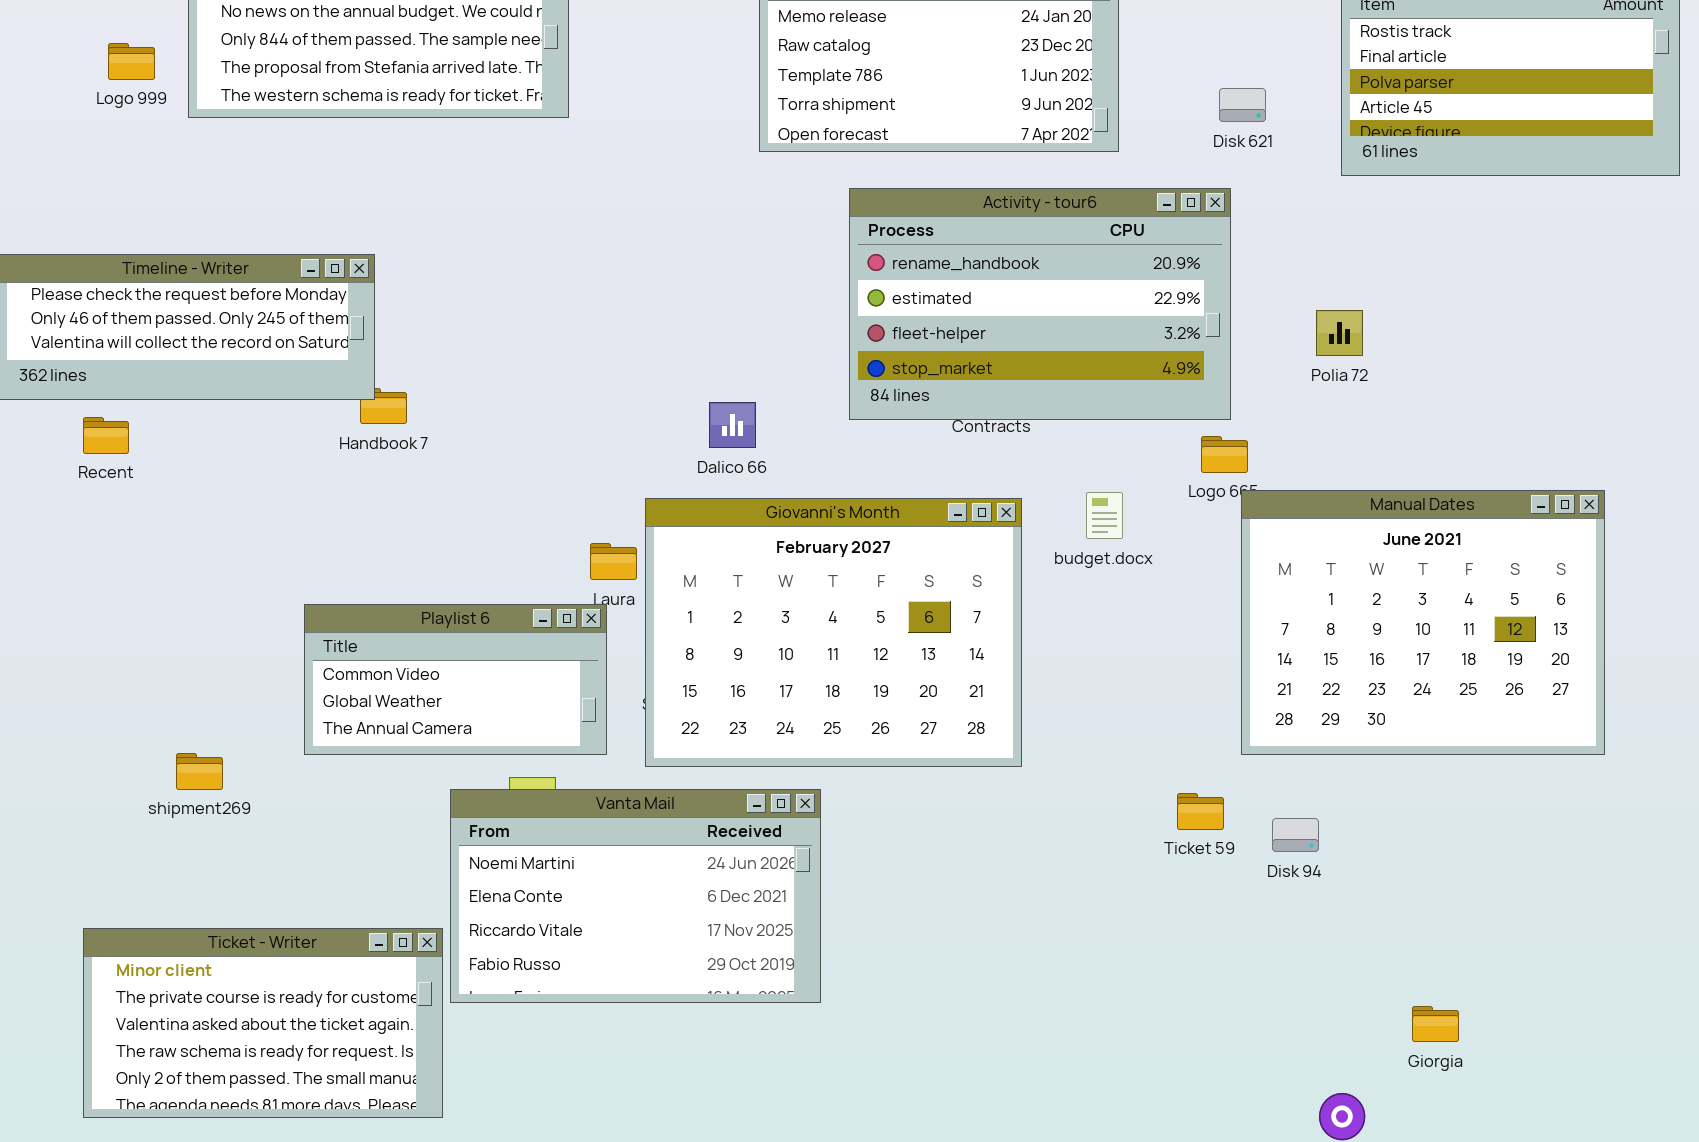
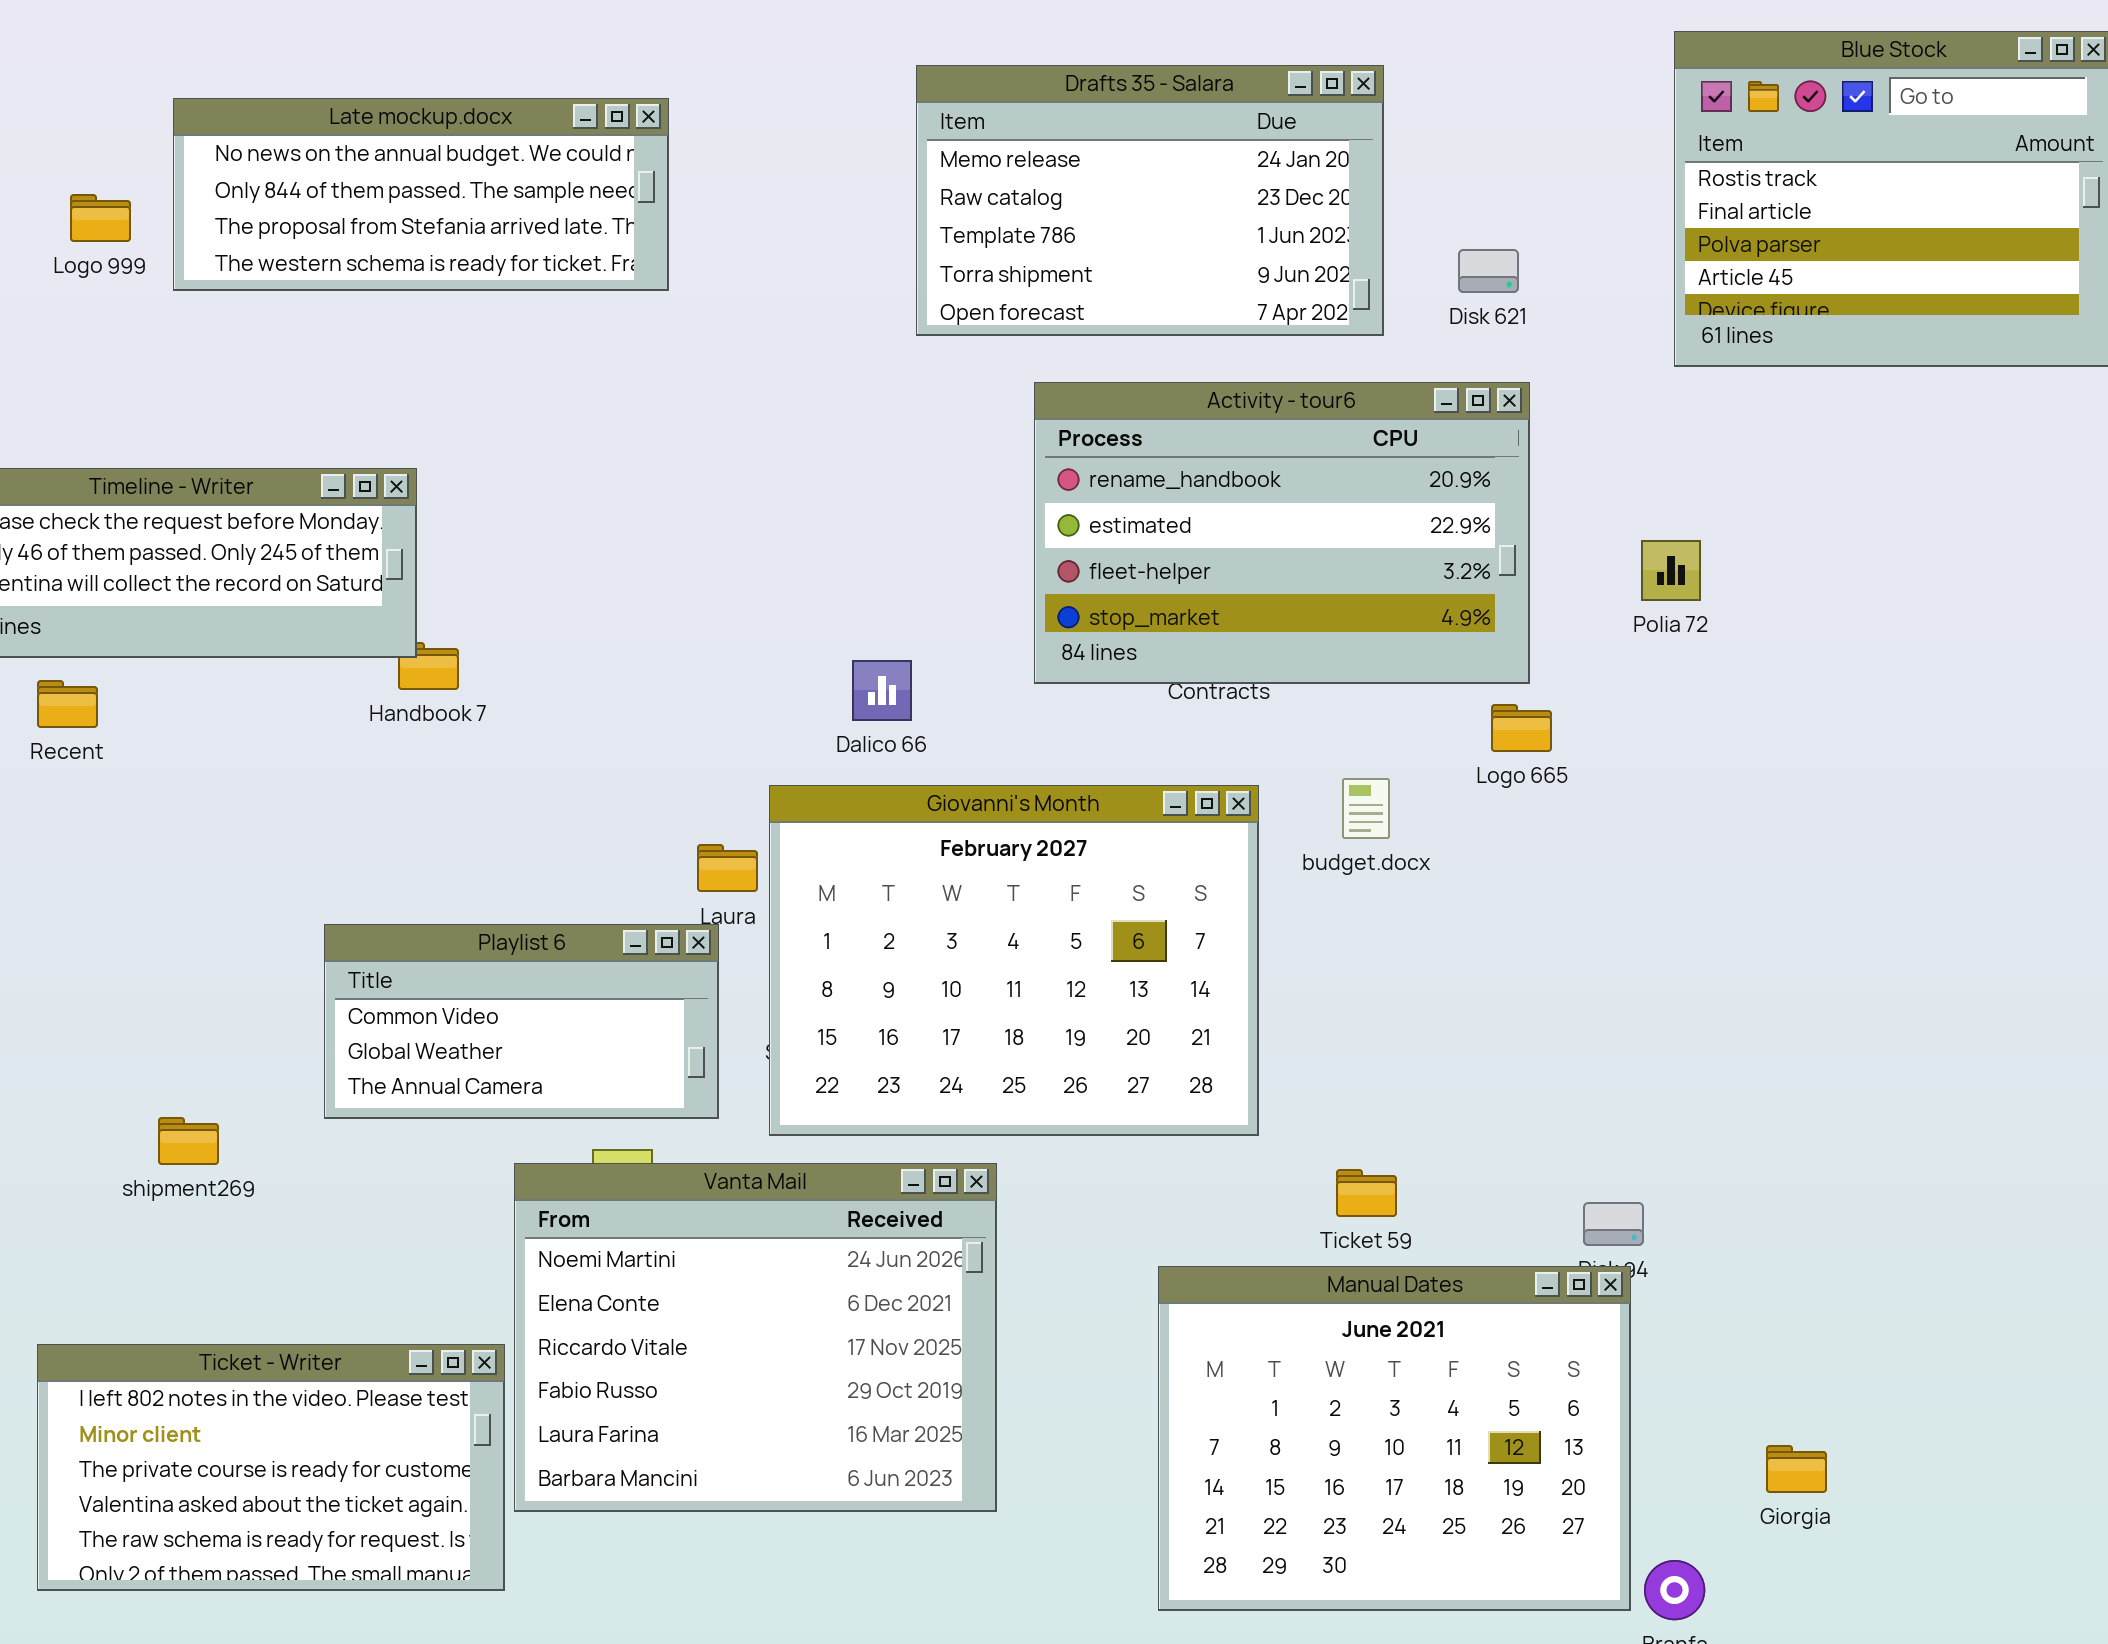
Disk 621: [1219,88,1266,122] -> [1458,249,1519,293], moved
Manual Dates: [1241,490,1605,755] -> [1158,1266,1631,1611], moved
Vanta Mail: [450,789,821,1003] -> [514,1163,997,1512], resized
Ticket 59: [1177,793,1224,830] -> [1336,1169,1397,1217], moved
Ticket - Writer: [83,928,443,1118] -> [37,1344,505,1591], scrolled up 1 row

